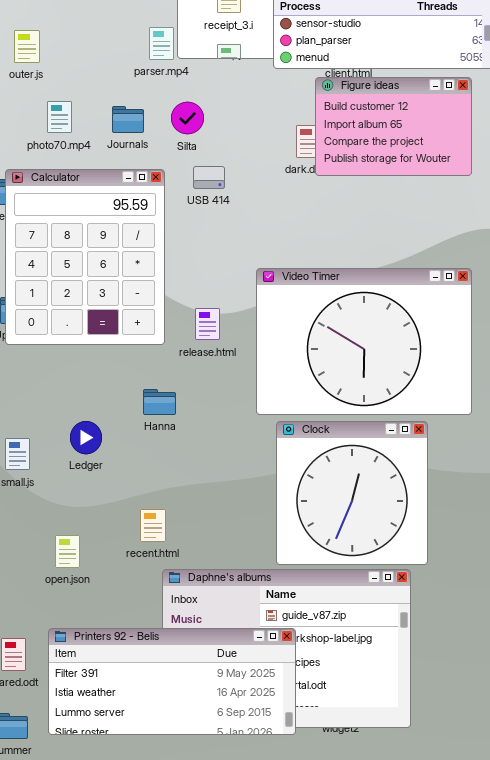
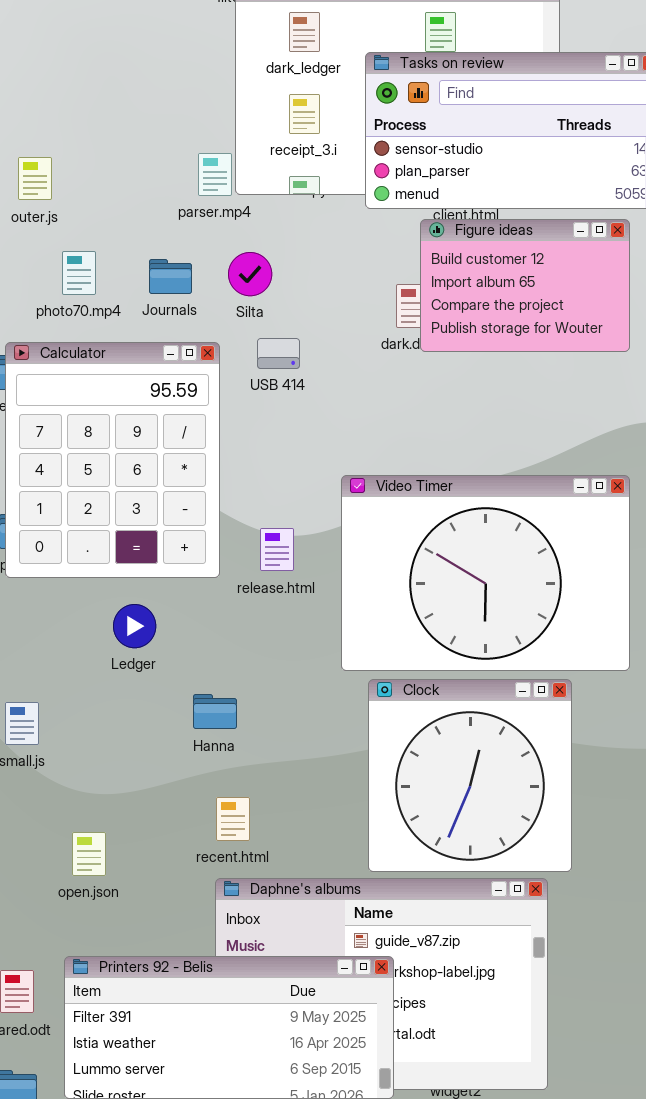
Hanna: [143,389,176,415] -> [193,694,237,729], moved
Ledger: [70,421,102,454] -> [113,604,156,648], moved
recent.html: [140,509,166,542] -> [216,797,250,841], moved

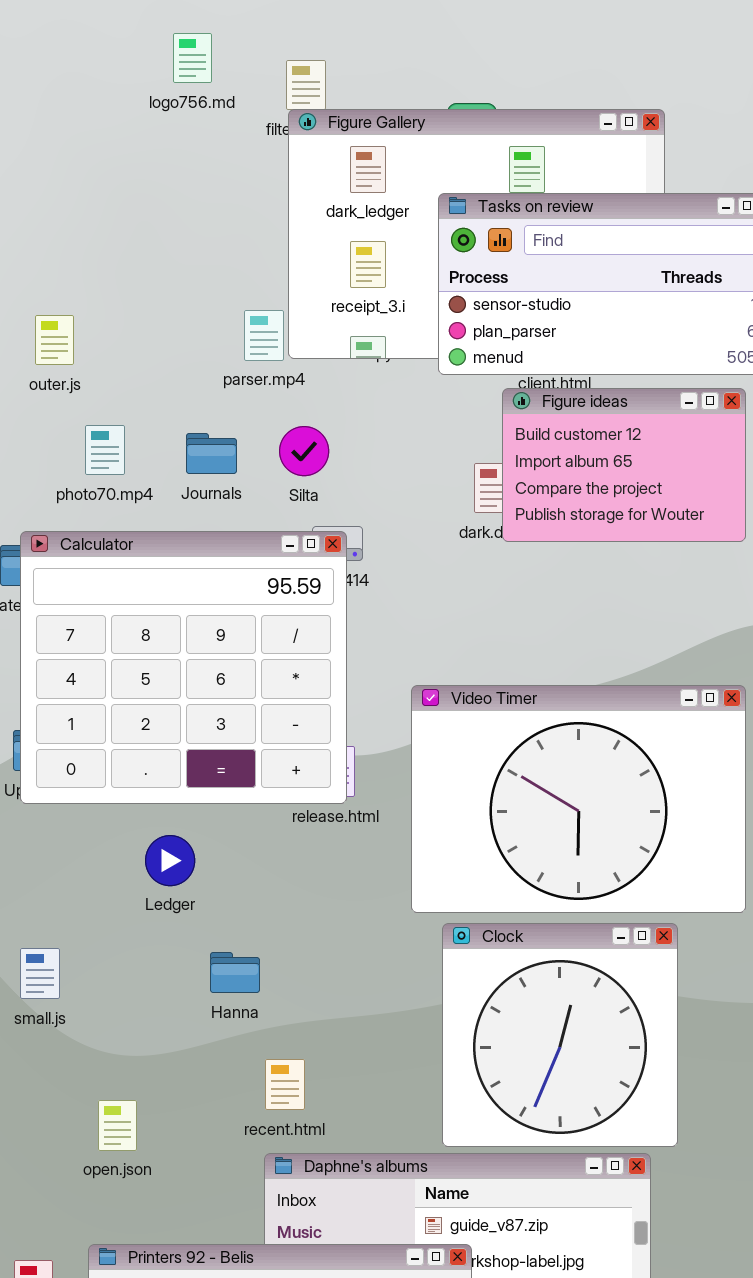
Calculator: [5,342,220,578] -> [20,531,347,804], resized
Hanna: [193,694,237,729] -> [210,952,260,993], moved

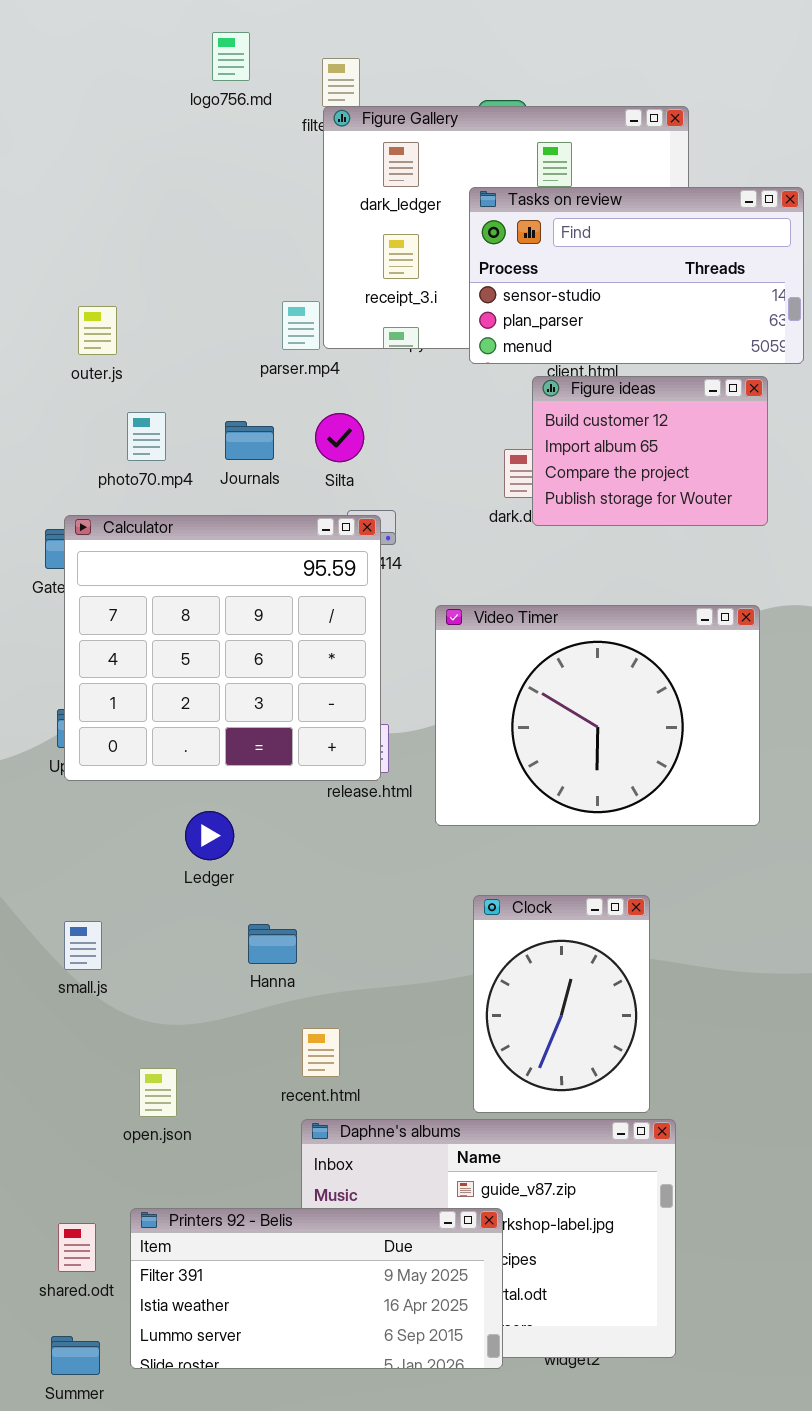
Video Timer: [411,685,746,913] -> [435,605,760,826], moved
Clock: [442,923,678,1147] -> [473,895,650,1113], resized

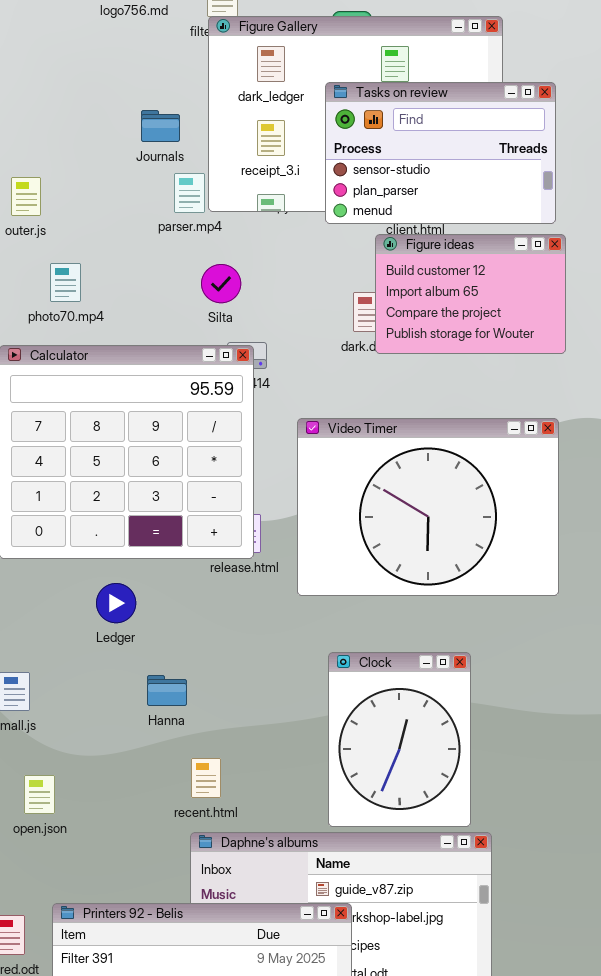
Tasks on review: [469,187,804,364] -> [325,82,556,224], resized
Journals: [225,421,274,460] -> [141,110,180,142], moved
open.json: [139,1068,177,1117] -> [24,775,55,814], moved

